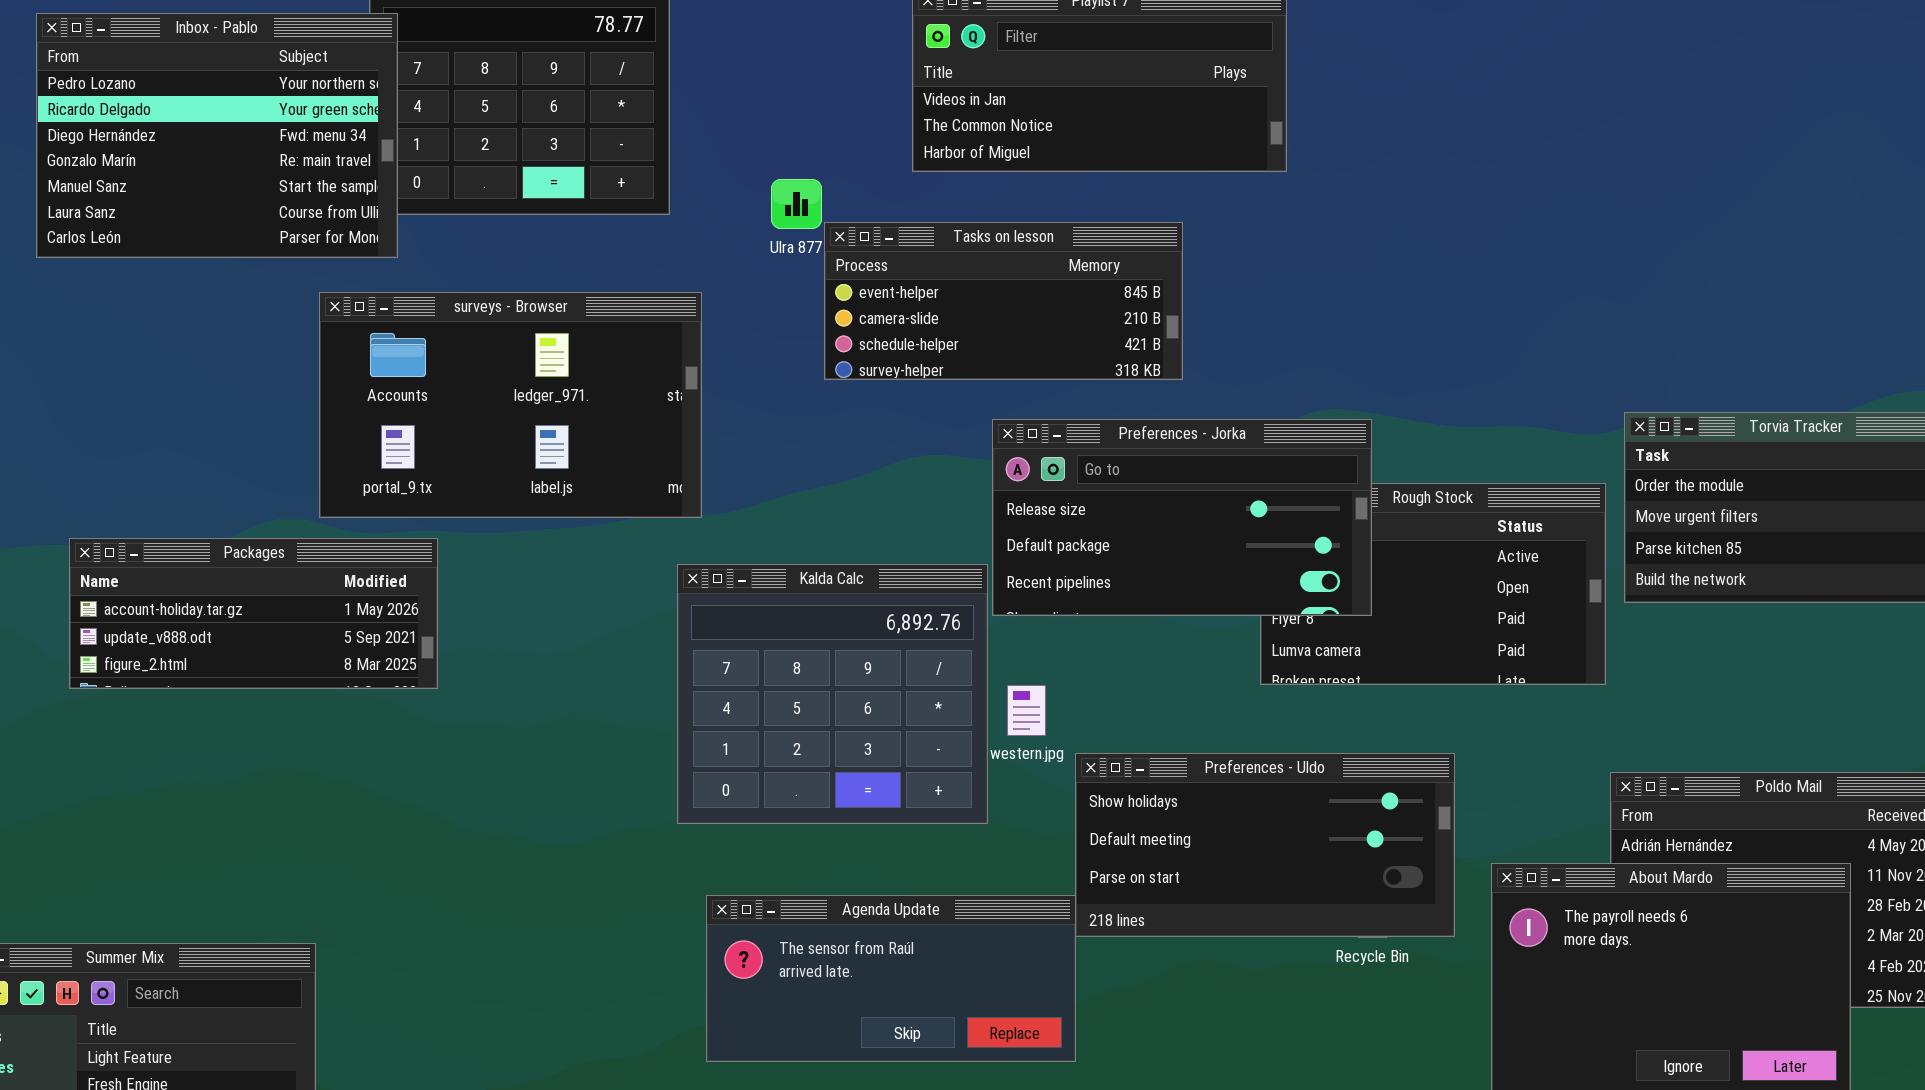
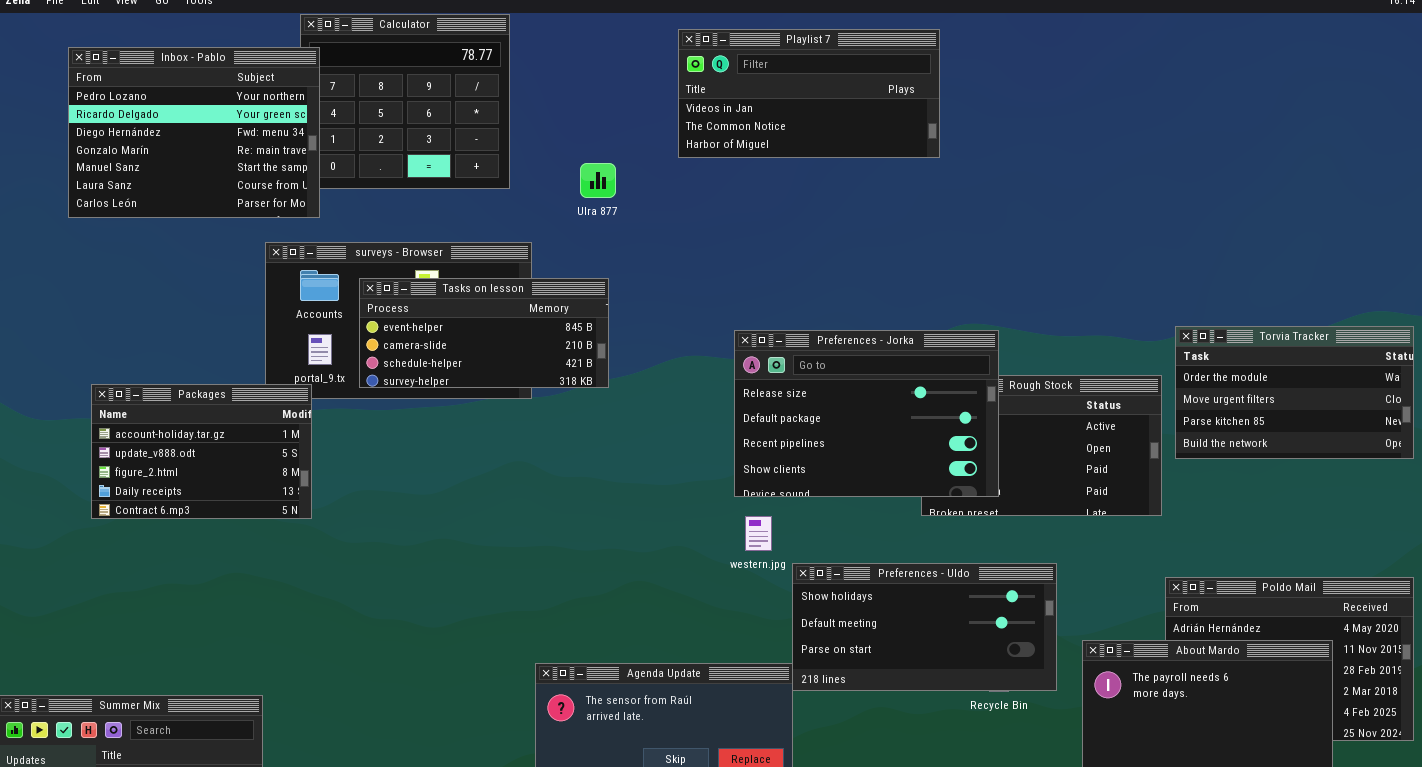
Tasks on lesson: [824,222,1183,380] -> [359,278,609,388], moved
Preferences - Jorka: [992,419,1372,616] -> [734,330,999,497], resized
Packages: [69,538,438,689] -> [91,384,312,519], resized
Kalda Calc: [677,564,988,824] -> none, closed

